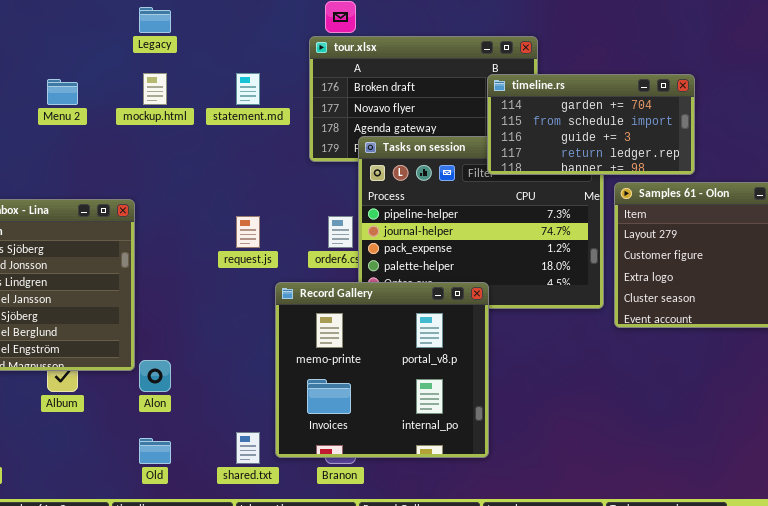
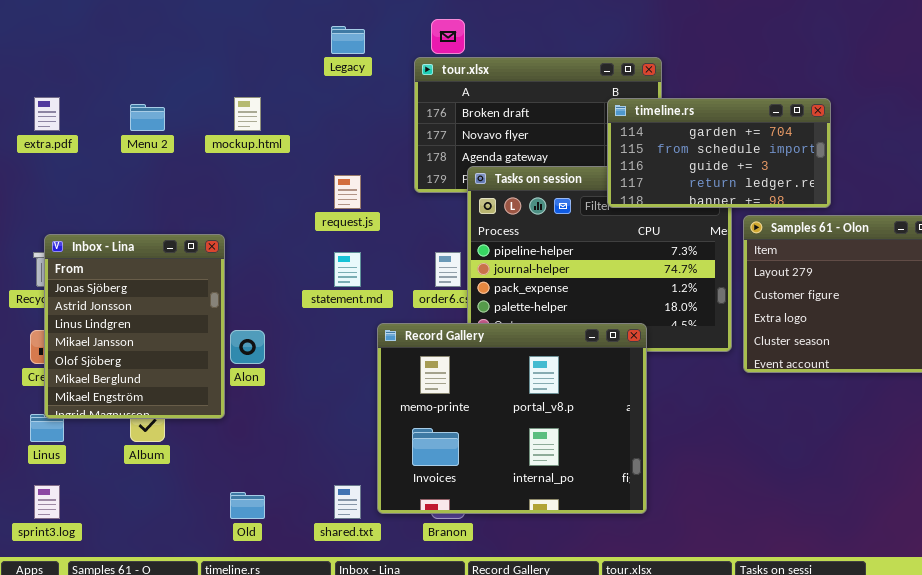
Legacy: [139,7,171,33] -> [331,26,365,54], moved
statement.md: [236,73,260,105] -> [334,252,361,287], moved
request.js: [236,216,260,248] -> [334,175,361,209], moved
Record Gallery: [275,282,489,458] -> [377,323,647,514], resized
Alon: [139,360,171,392] -> [230,330,265,364], moved

